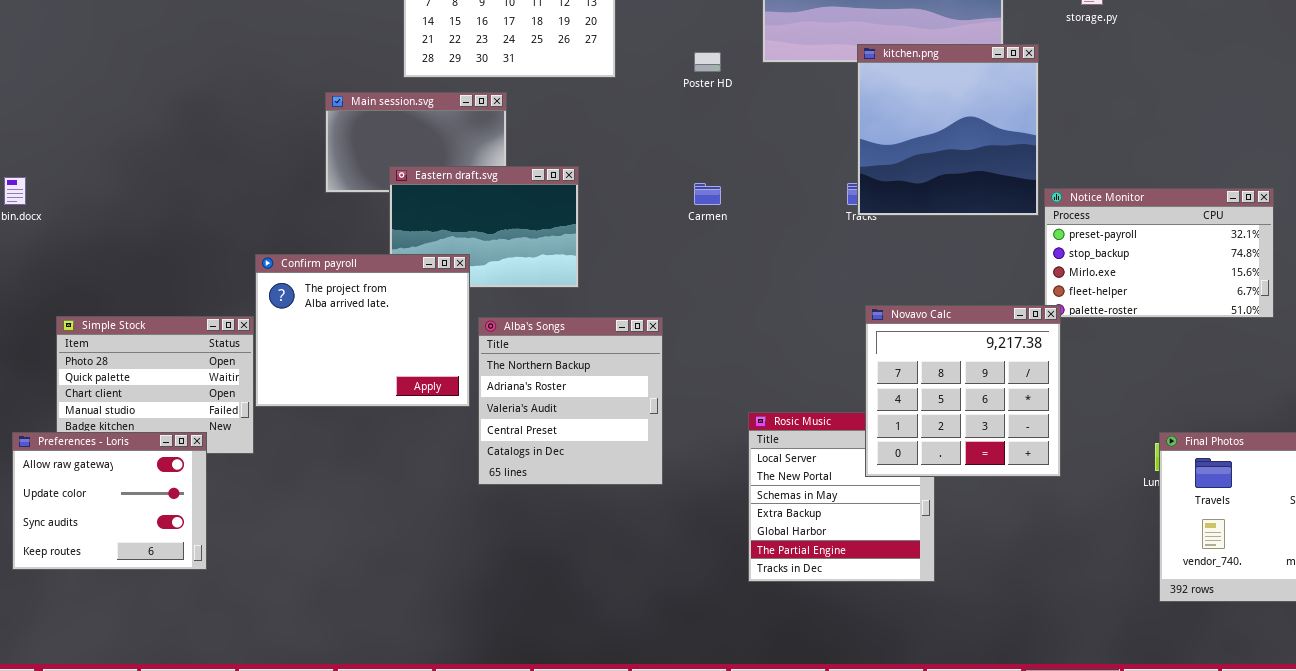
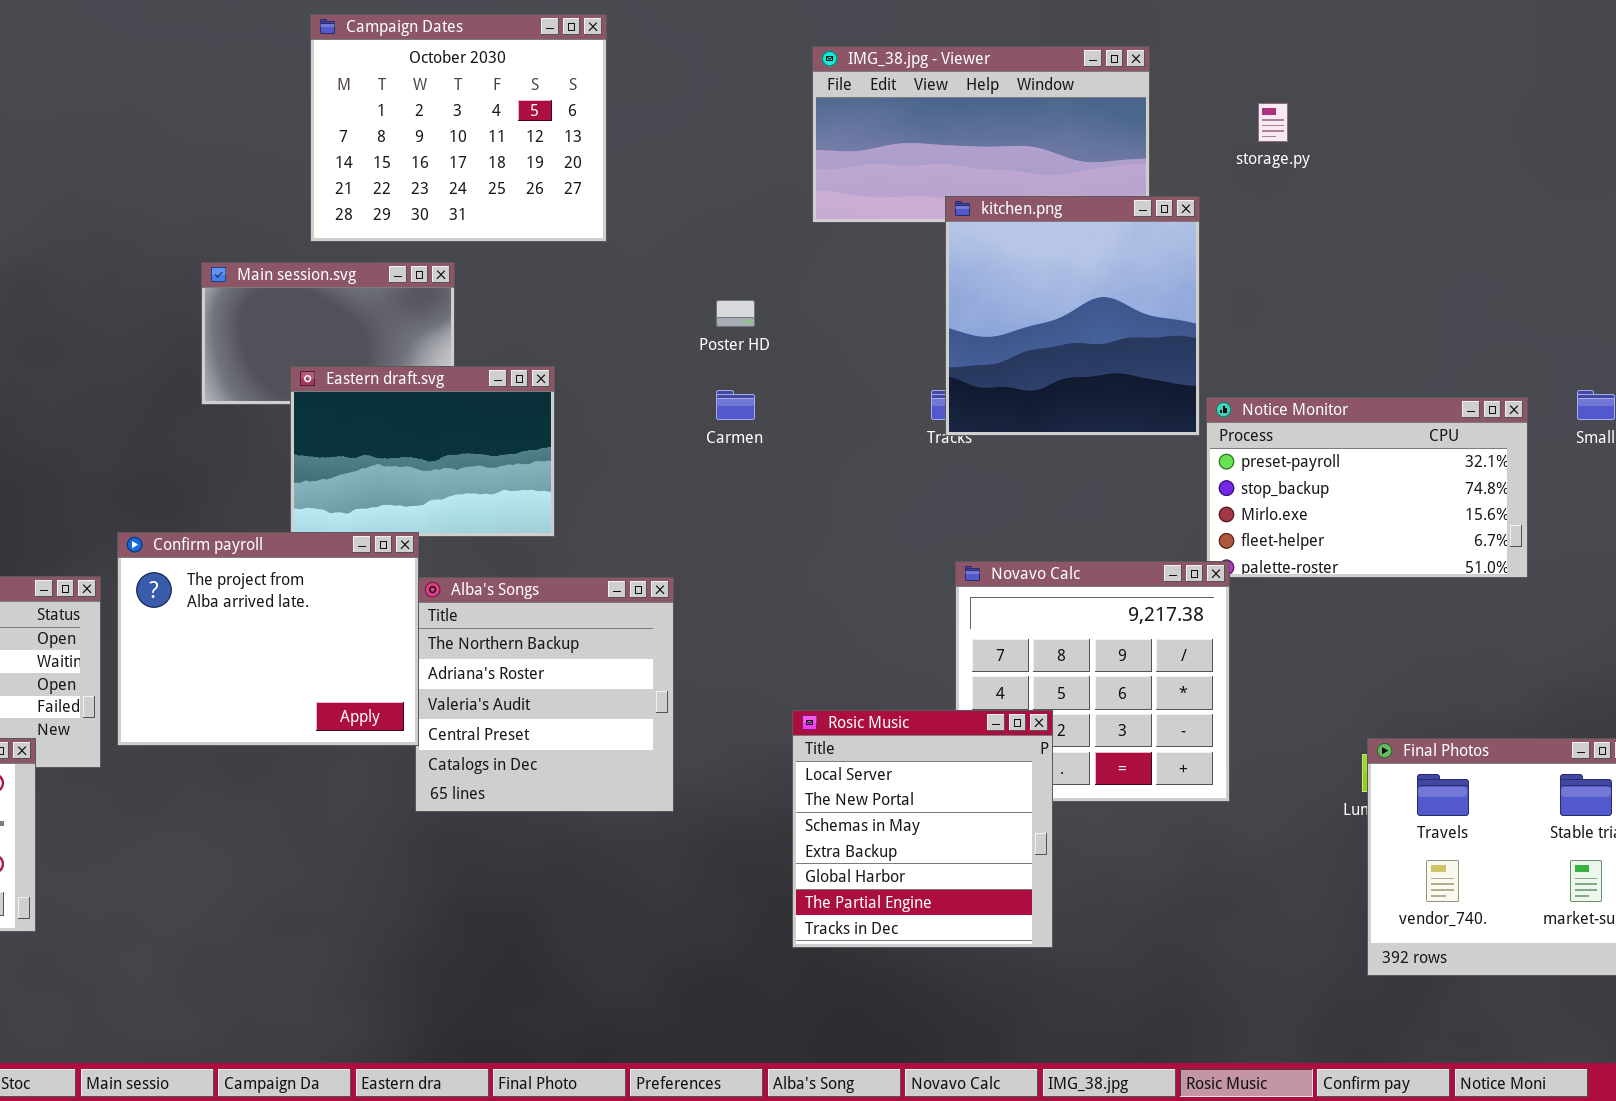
Poster HD: [694,52,721,72] -> [716,300,755,327], moved
Confirm payroll: [255,254,470,407] -> [117,532,419,746], moved
Rosic Music: [748,412,935,582] -> [792,710,1053,948], raised

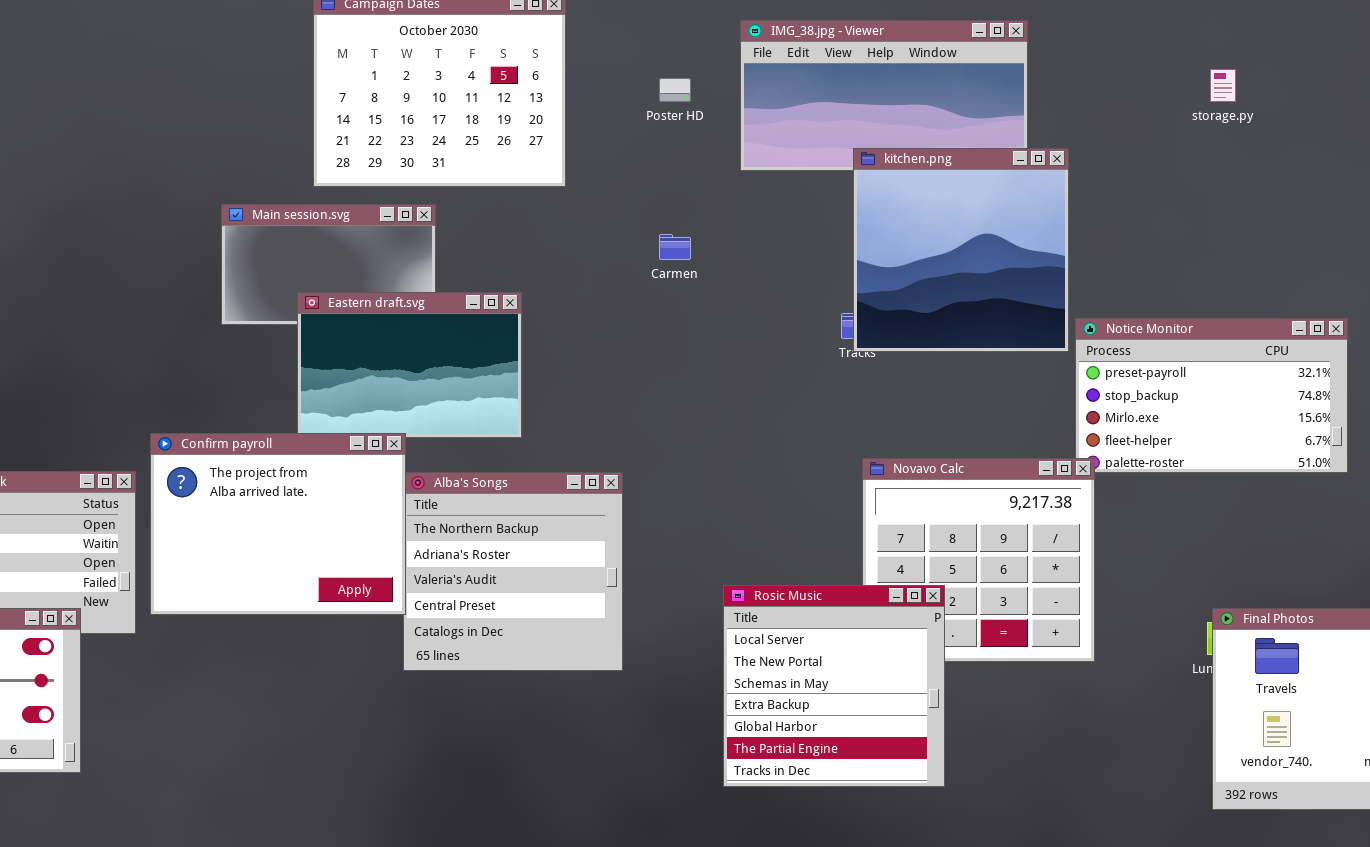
storage.py: [1258,103,1288,142] -> [1210,69,1236,102], moved
Poster HD: [716,300,755,327] -> [659,78,691,102], moved
Carmen: [716,390,755,420] -> [659,234,691,260], moved

